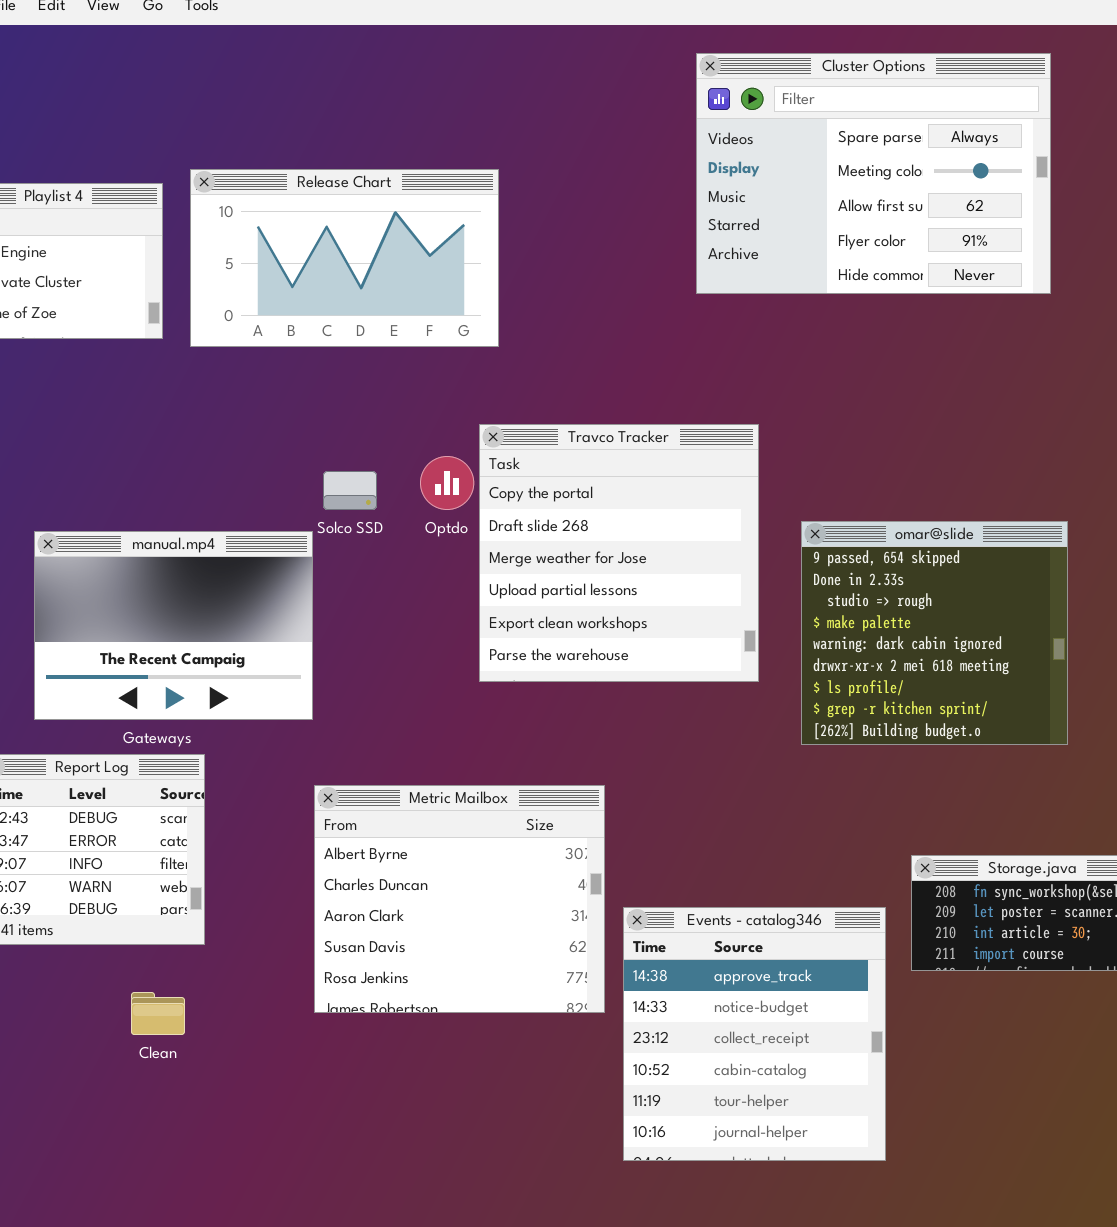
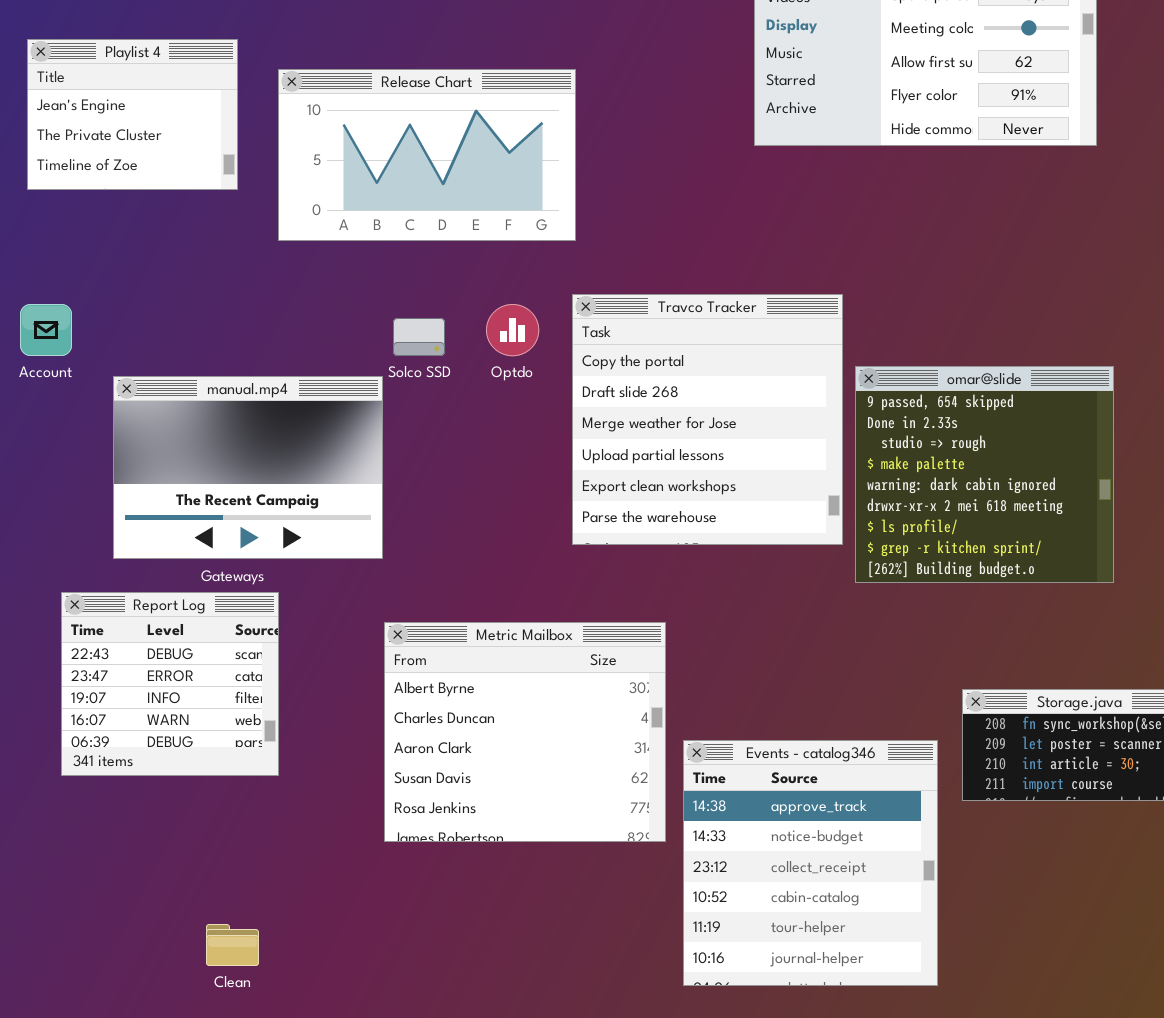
Release Chart: [190,169,499,347] -> [278,69,576,241], moved
Travco Tracker: [479,424,759,682] -> [572,294,843,545], moved
Clean: [131,992,185,1035] -> [206,924,259,966], moved

